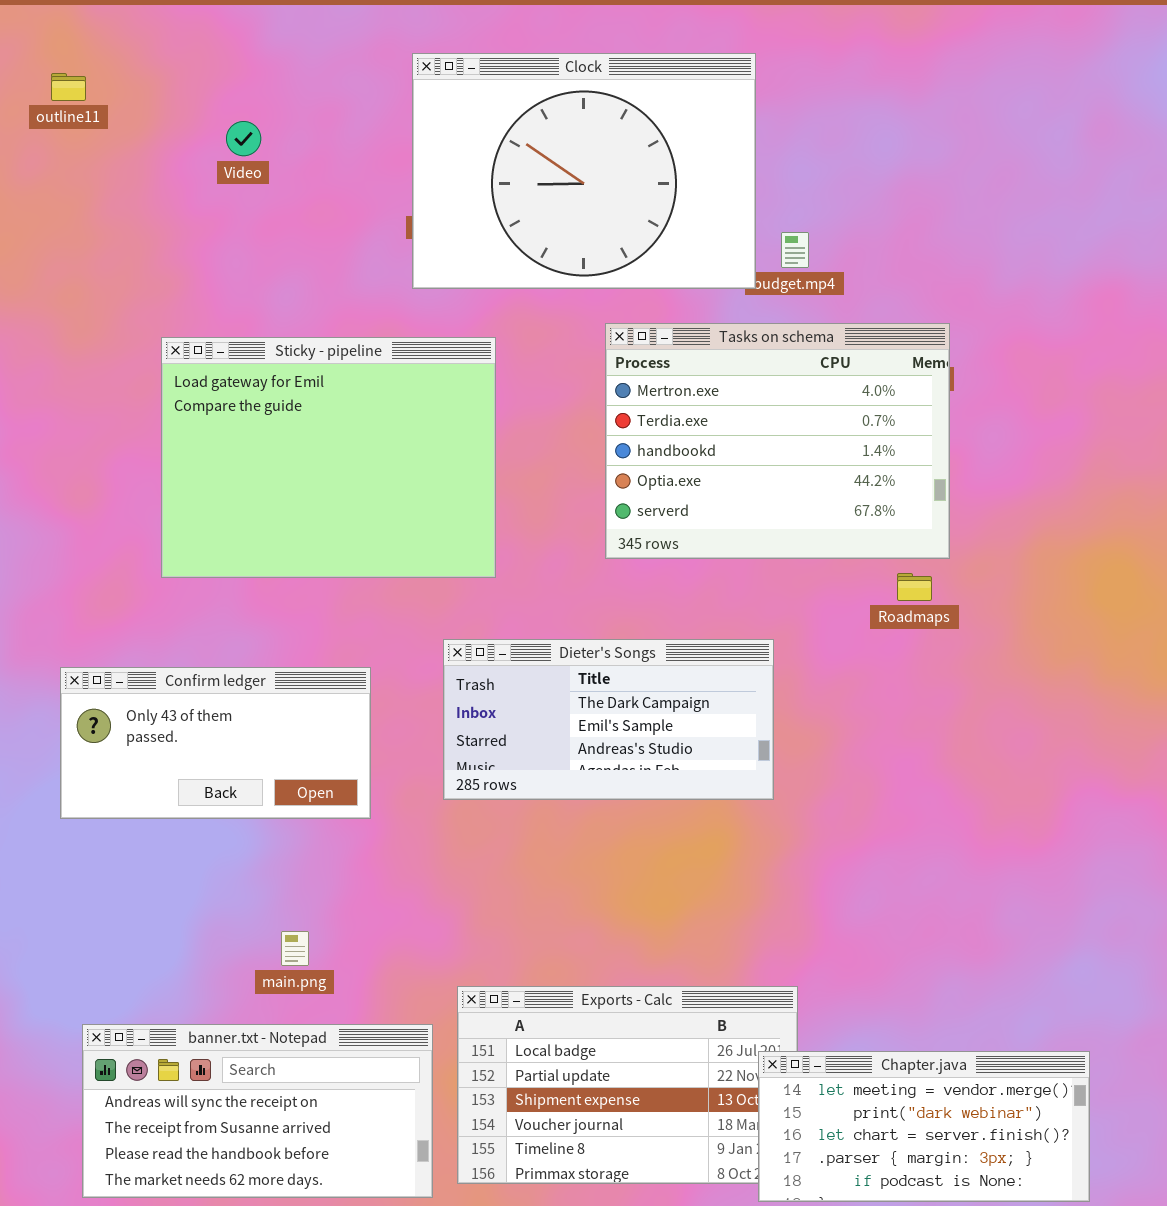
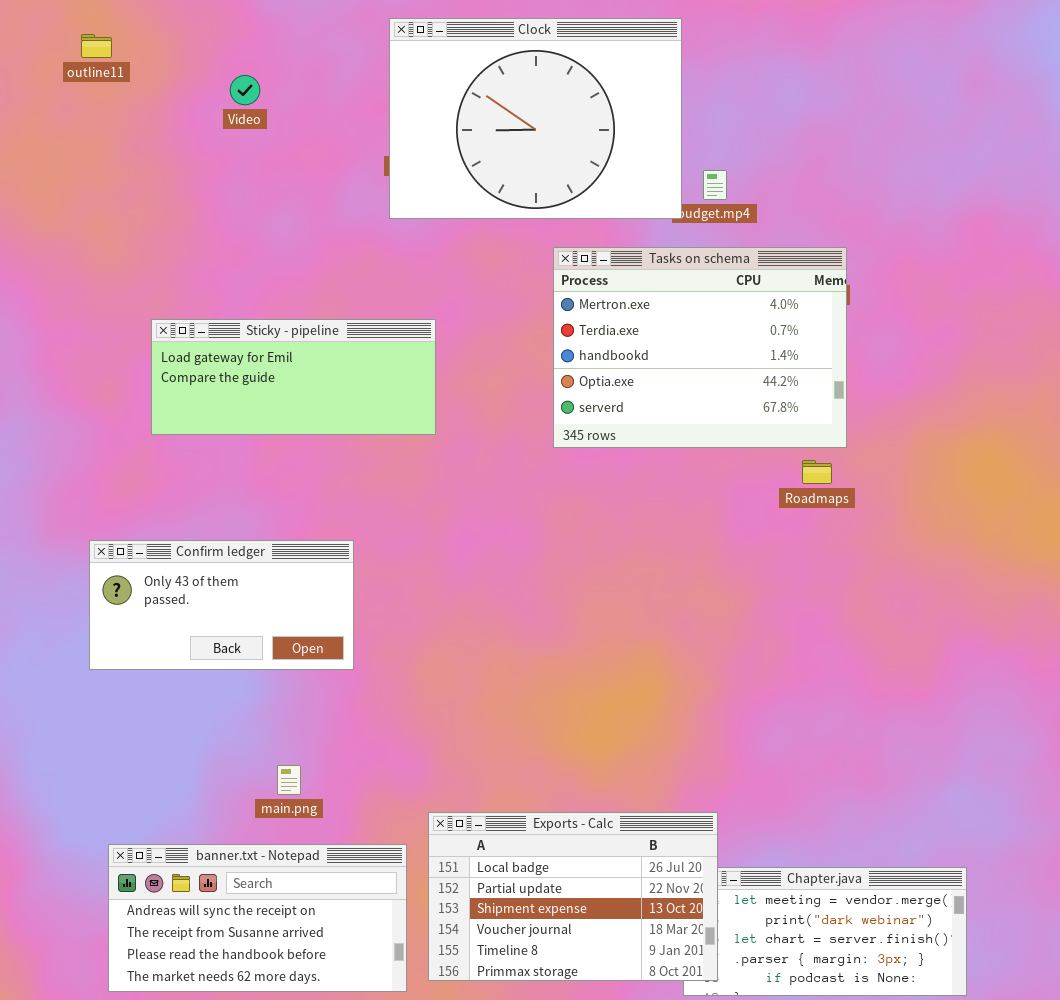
Sticky - pipeline: [161,337,496,578] -> [151,319,436,435], moved, resized
Dieter's Songs: [443,639,774,800] -> none, closed
Exports - Calc: [457,986,798,1184] -> [428,812,718,981], raised

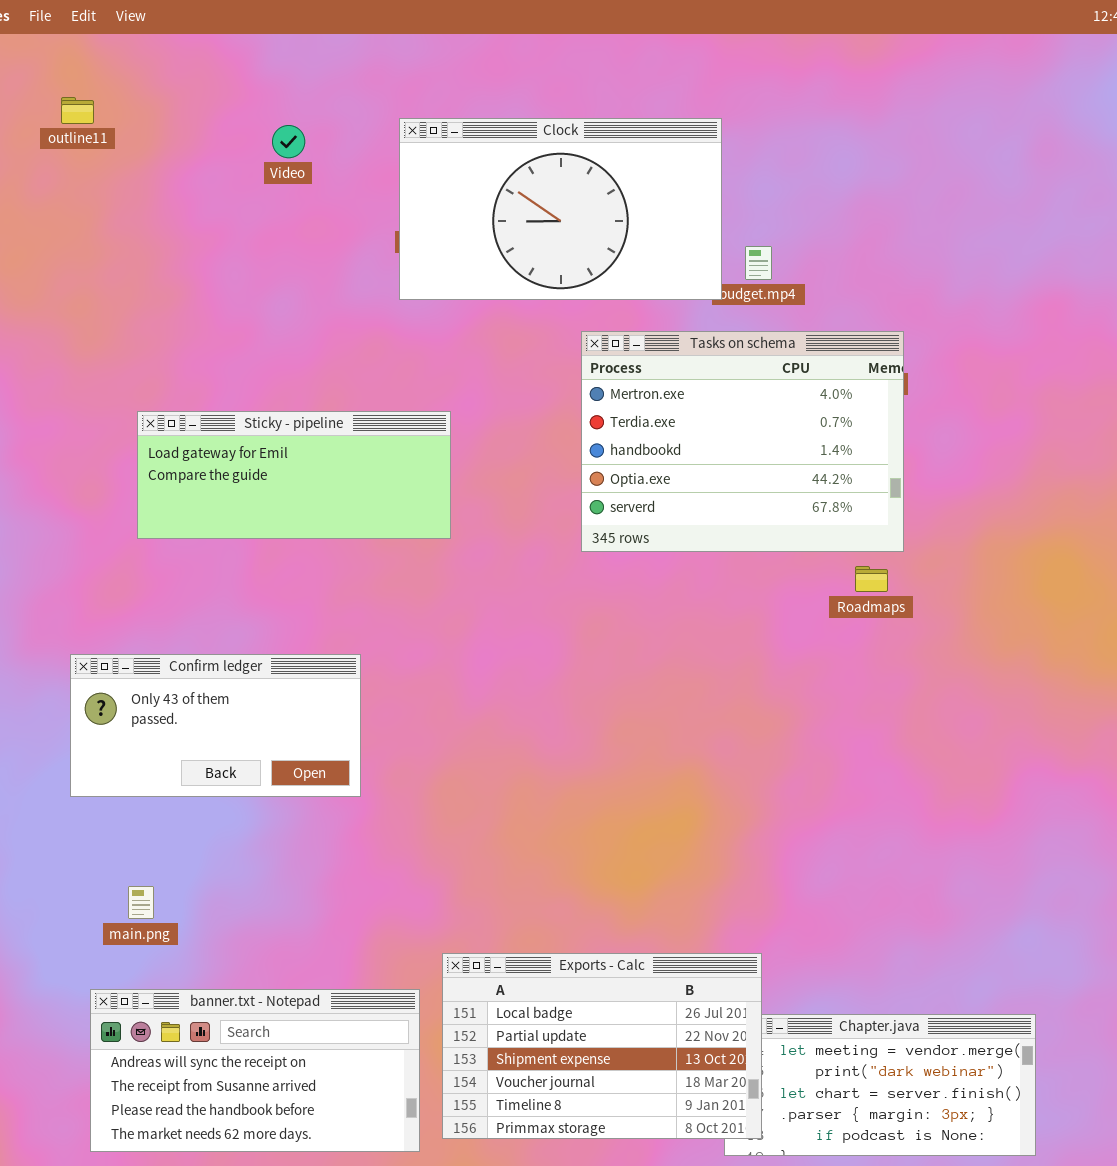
Clock: [389,18,682,219] -> [399,118,722,300], resized
Video: [230,75,260,105] -> [272,125,305,158], moved
main.png: [277,765,301,795] -> [128,886,154,919], moved

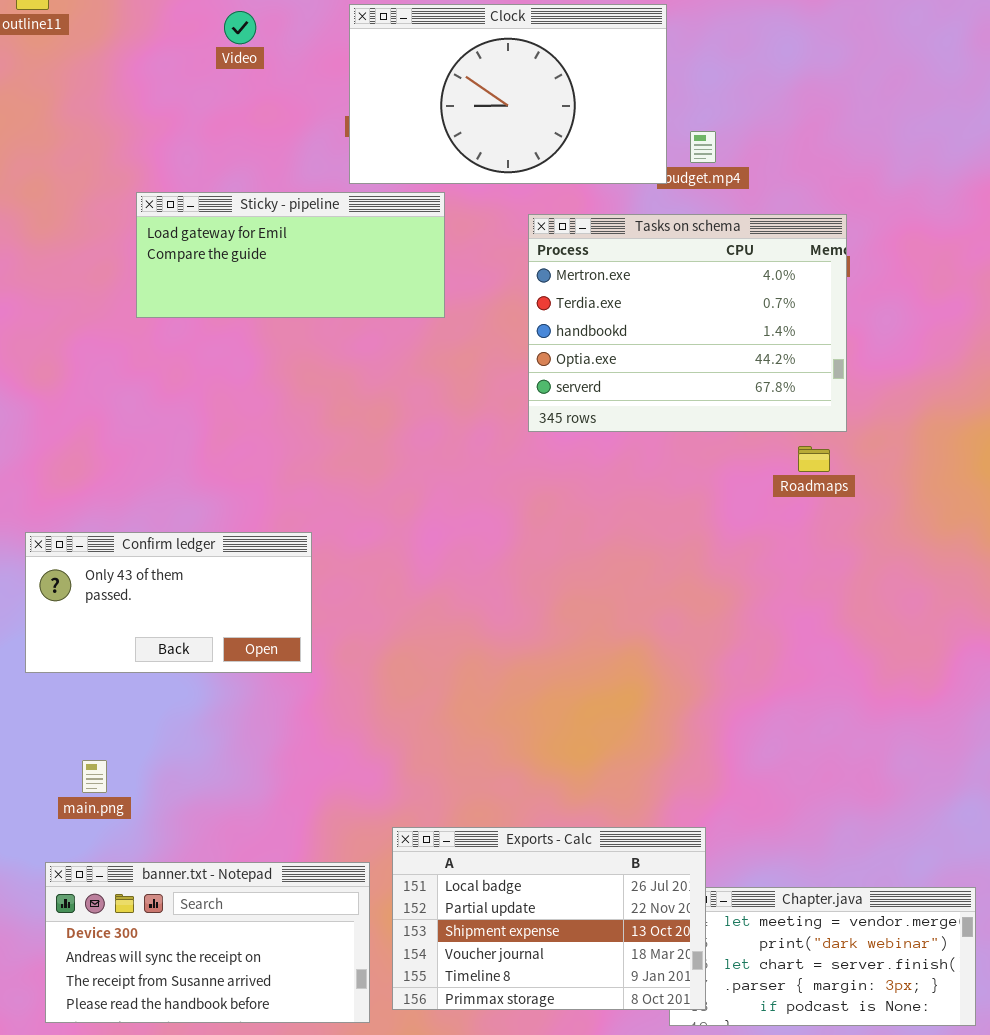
Sticky - pipeline: [137,411,451,539] -> [136,192,445,318], moved
banner.txt - Notepad: [90,989,420,1152] -> [45,862,370,1023], scrolled up 1 row

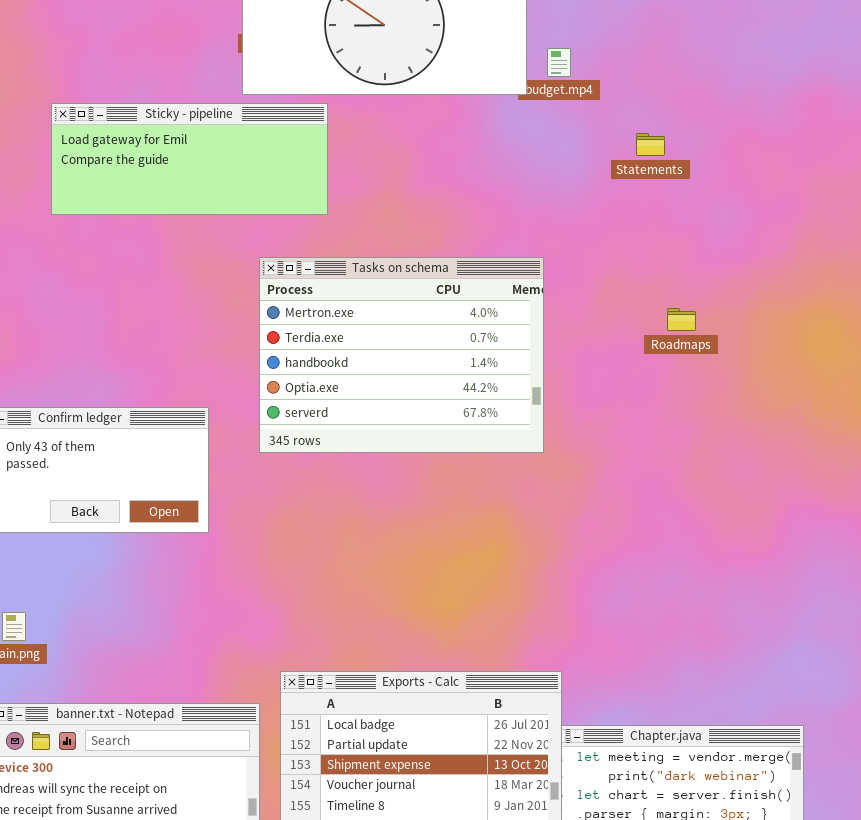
Tasks on schema: [528,214,847,432] -> [259,257,544,453], moved
Roadmaps: [798,446,830,472] -> [667,308,696,331], moved

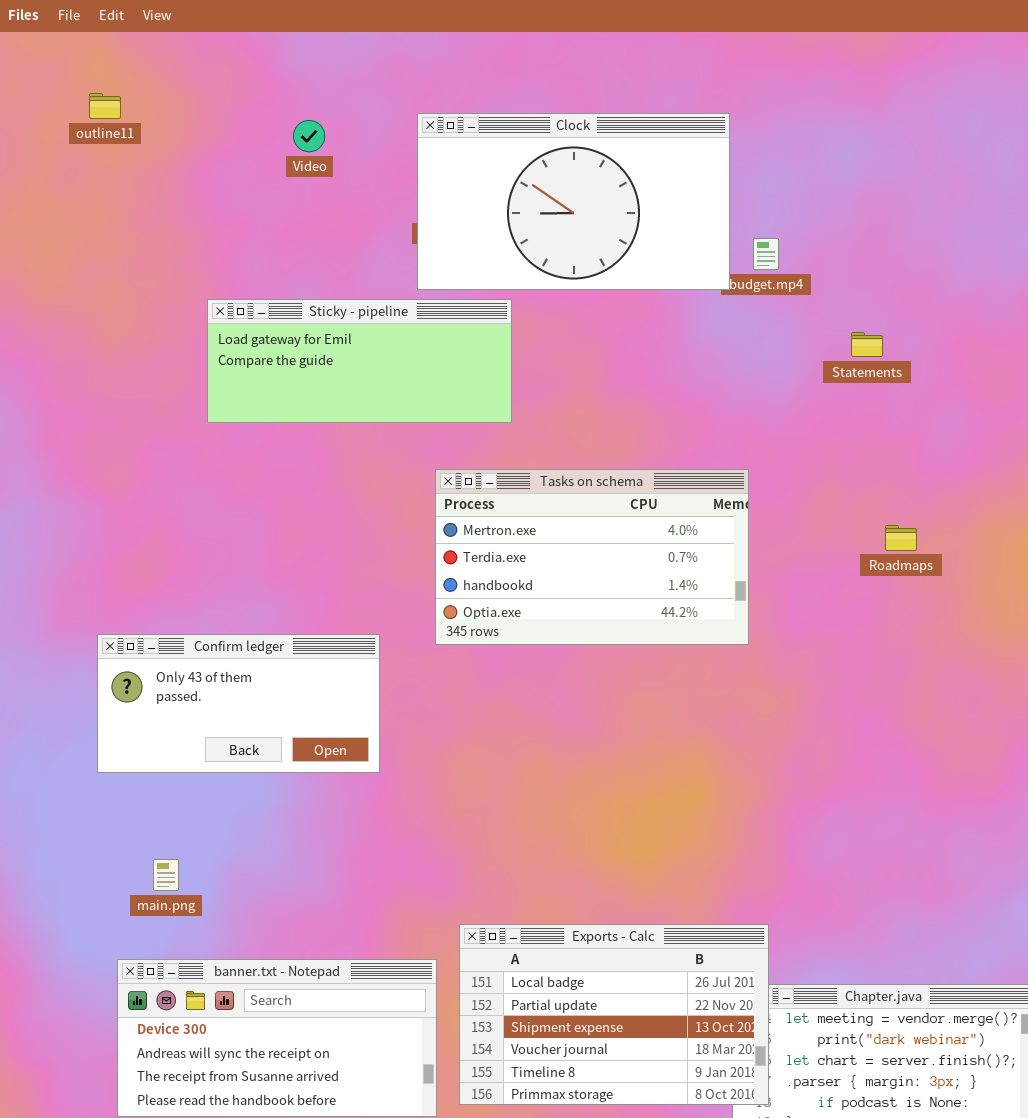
Tasks on schema: [259,257,544,453] -> [435,469,749,645], resized

